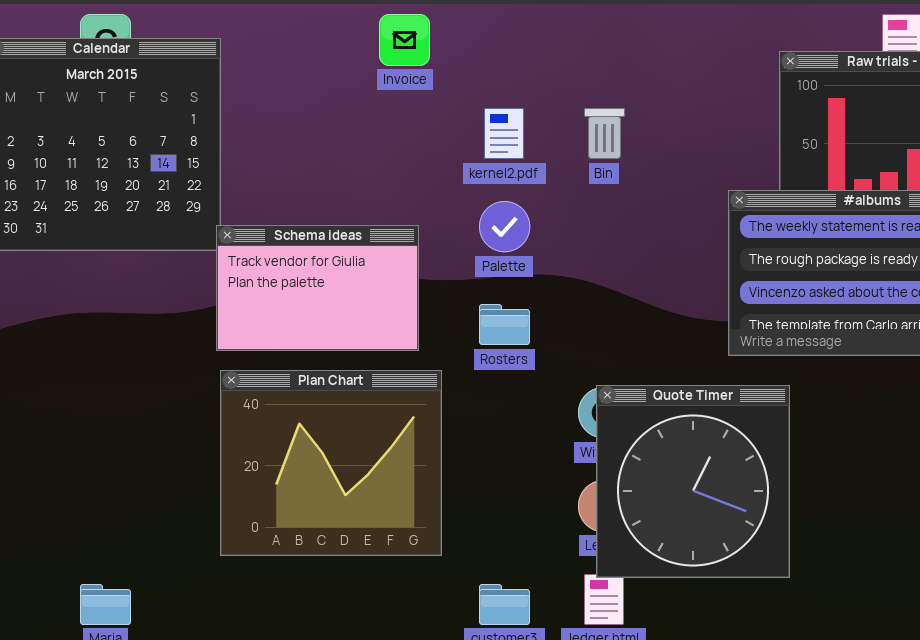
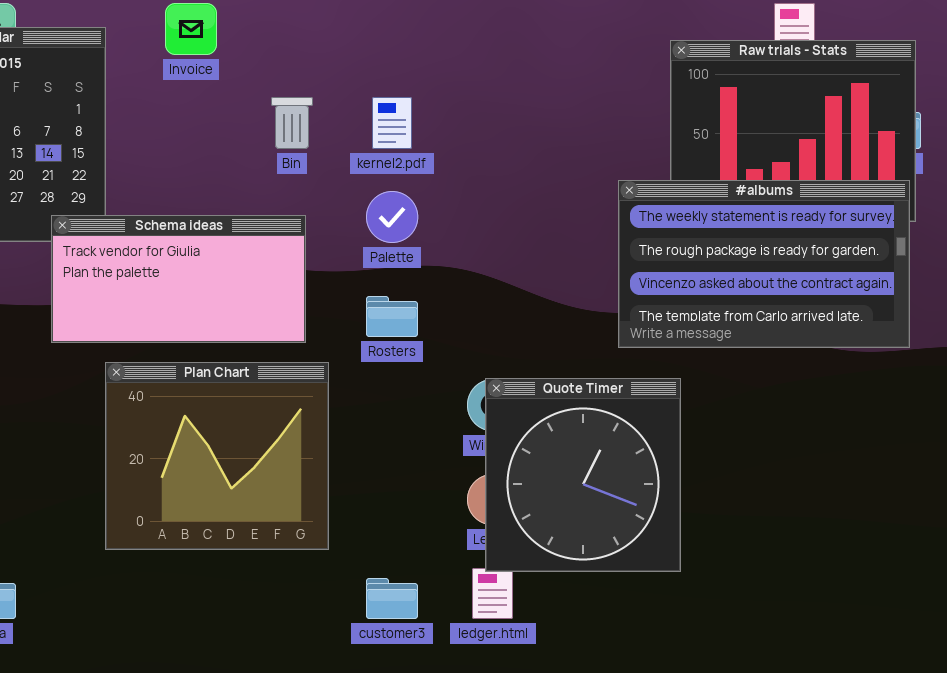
Invoice: [379,14,430,66] -> [165,3,217,55], moved
Bin: [584,108,625,159] -> [271,97,313,149], moved
Schema ideas: [216,225,419,351] -> [51,215,306,343], resized

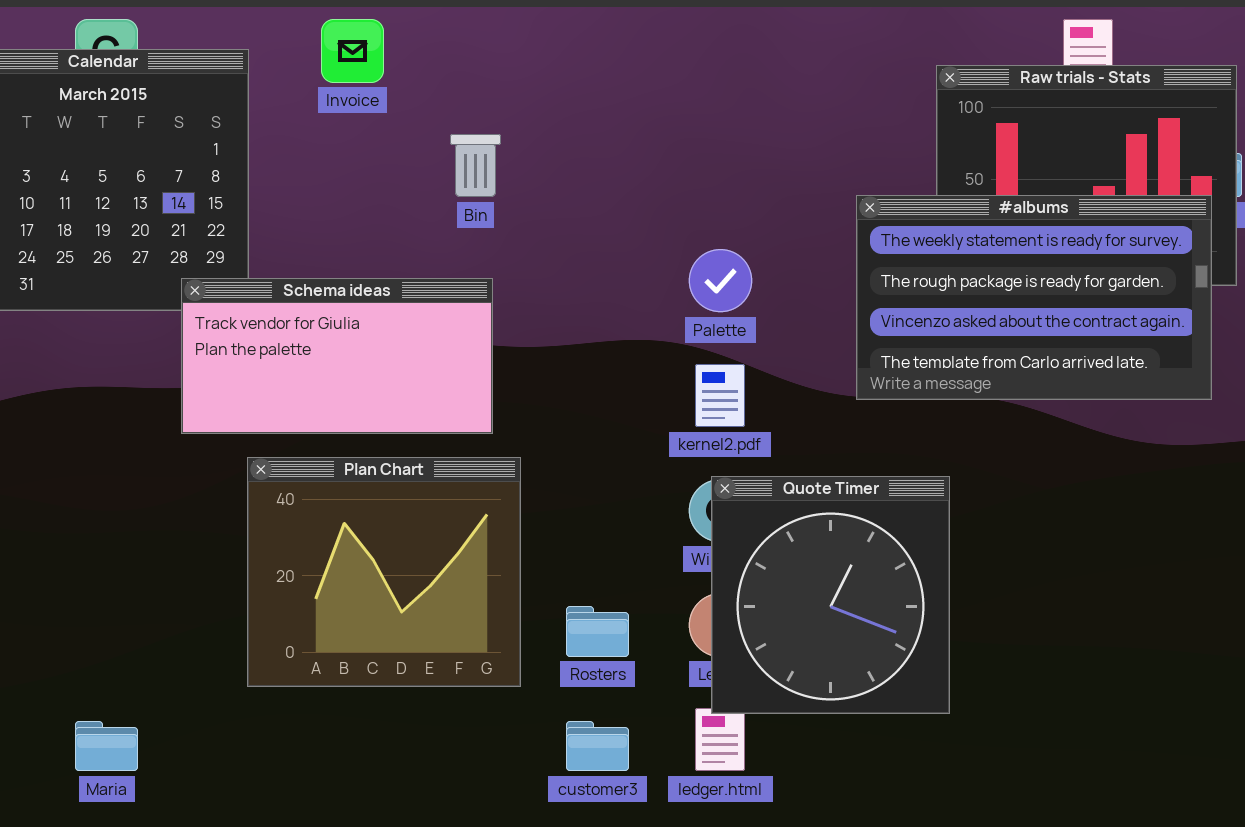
kernel2.pdf: [372,97,412,149] -> [695,364,745,427], moved
#albums: [618,180,910,348] -> [856,195,1212,400], moved
Palette: [366,191,418,243] -> [689,249,752,312], moved
Rosters: [366,296,418,337] -> [566,606,629,657], moved

